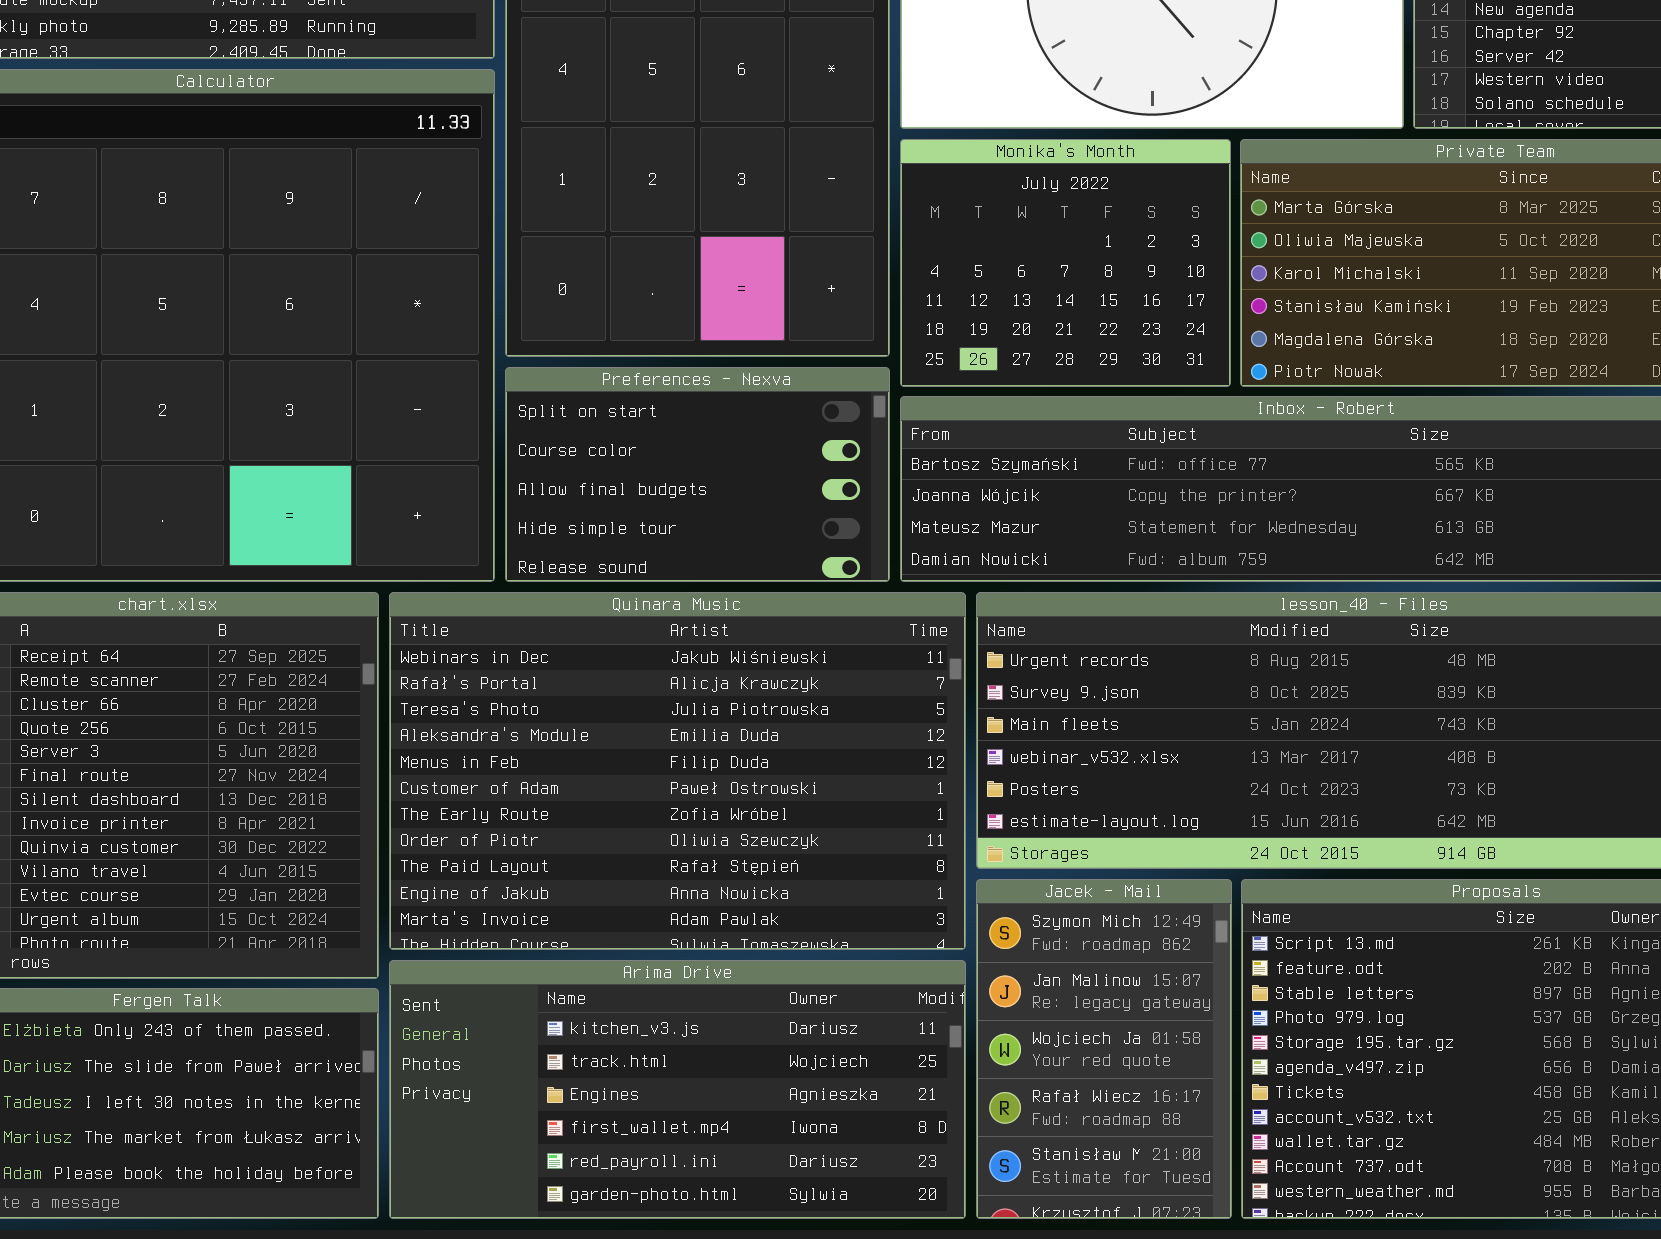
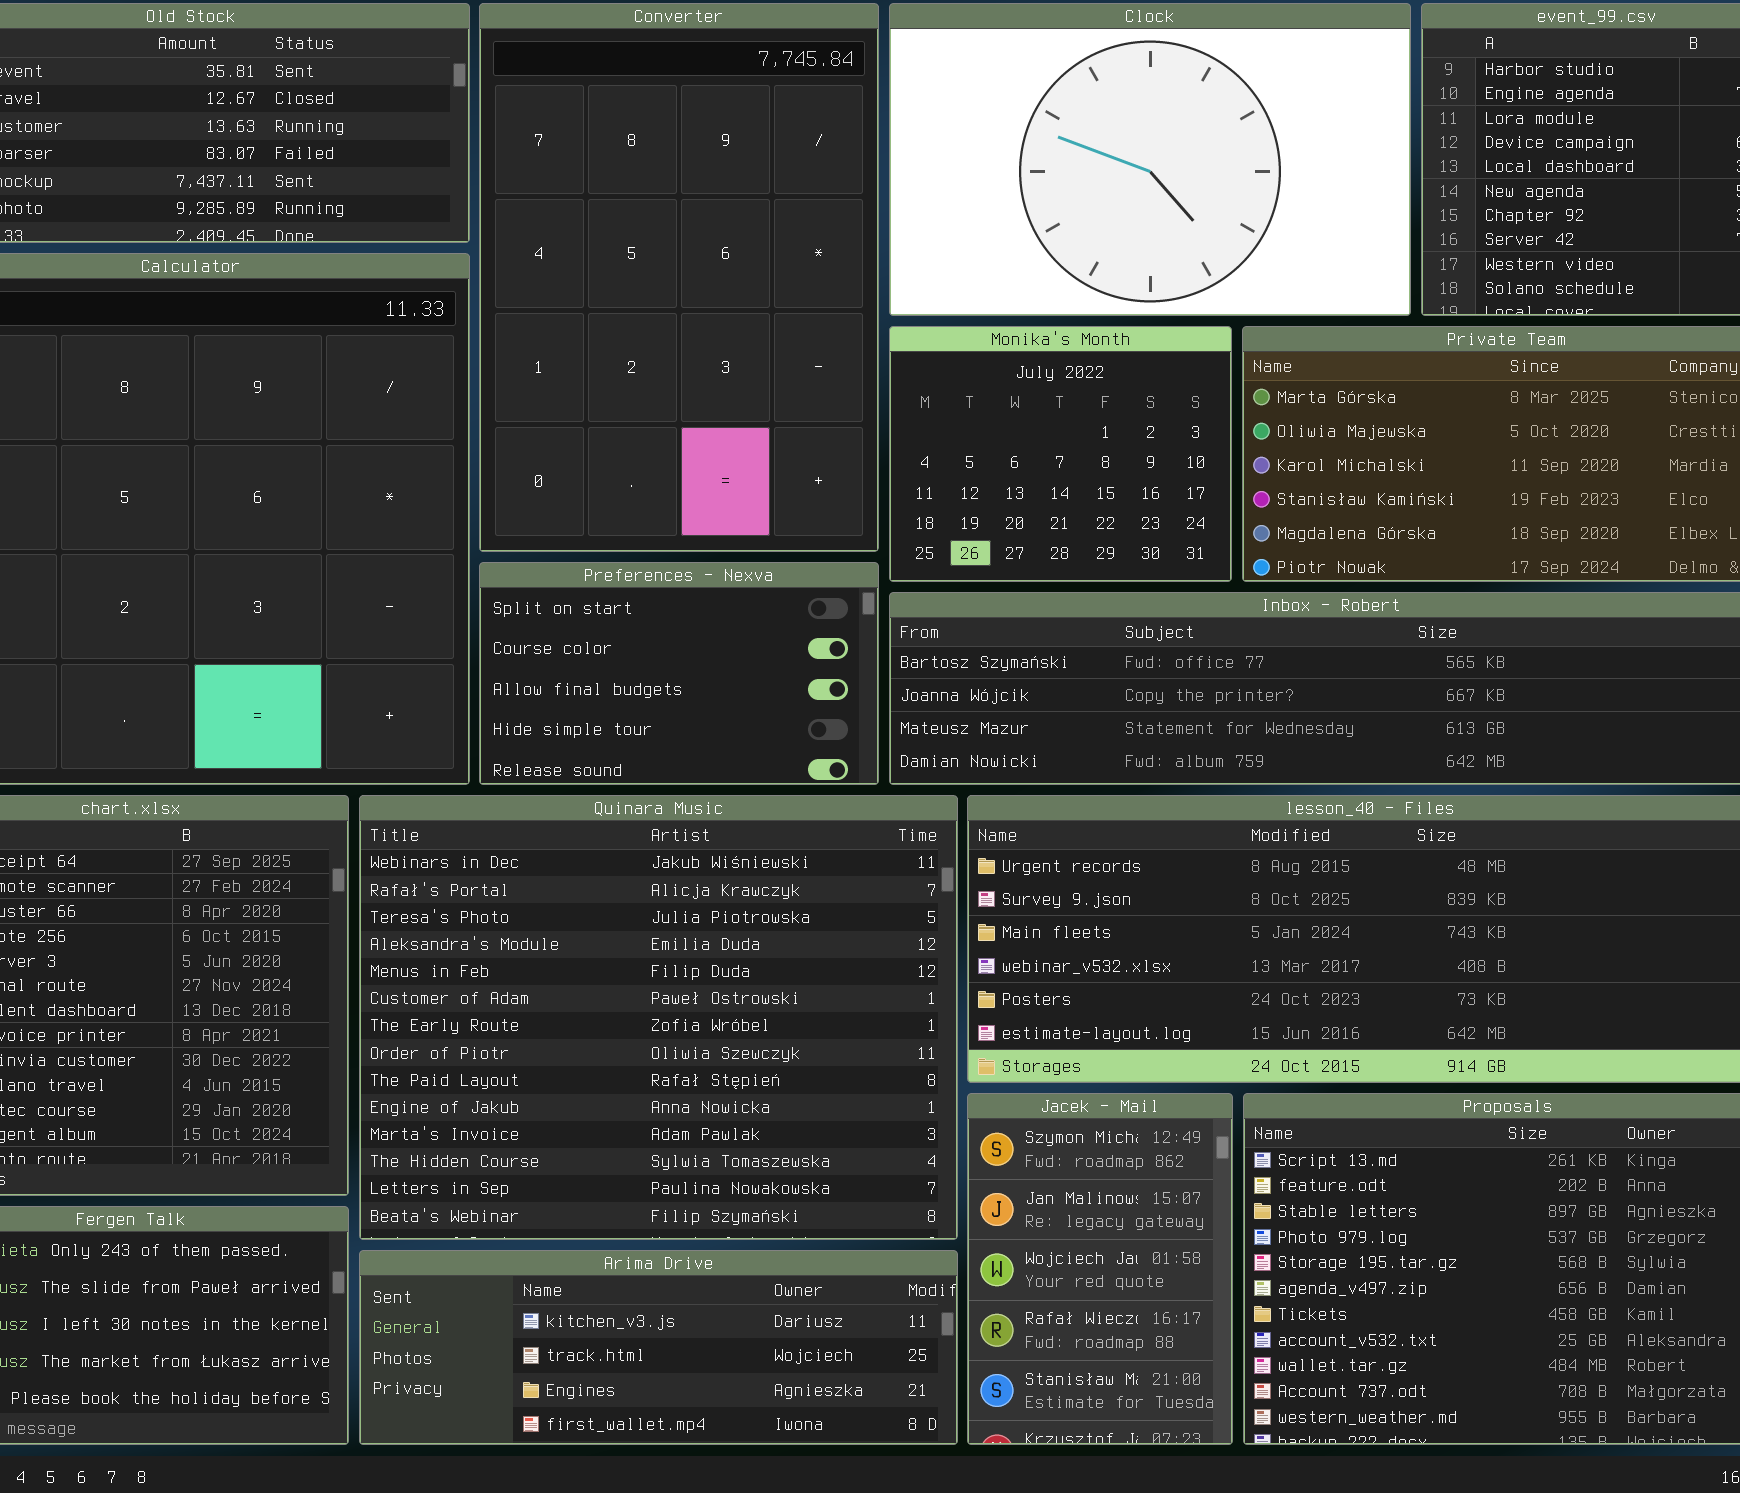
Quinara Music: [389,592,966,950] -> [359,795,958,1240], resized
Arima Drive: [389,960,966,1219] -> [359,1250,958,1445], resized

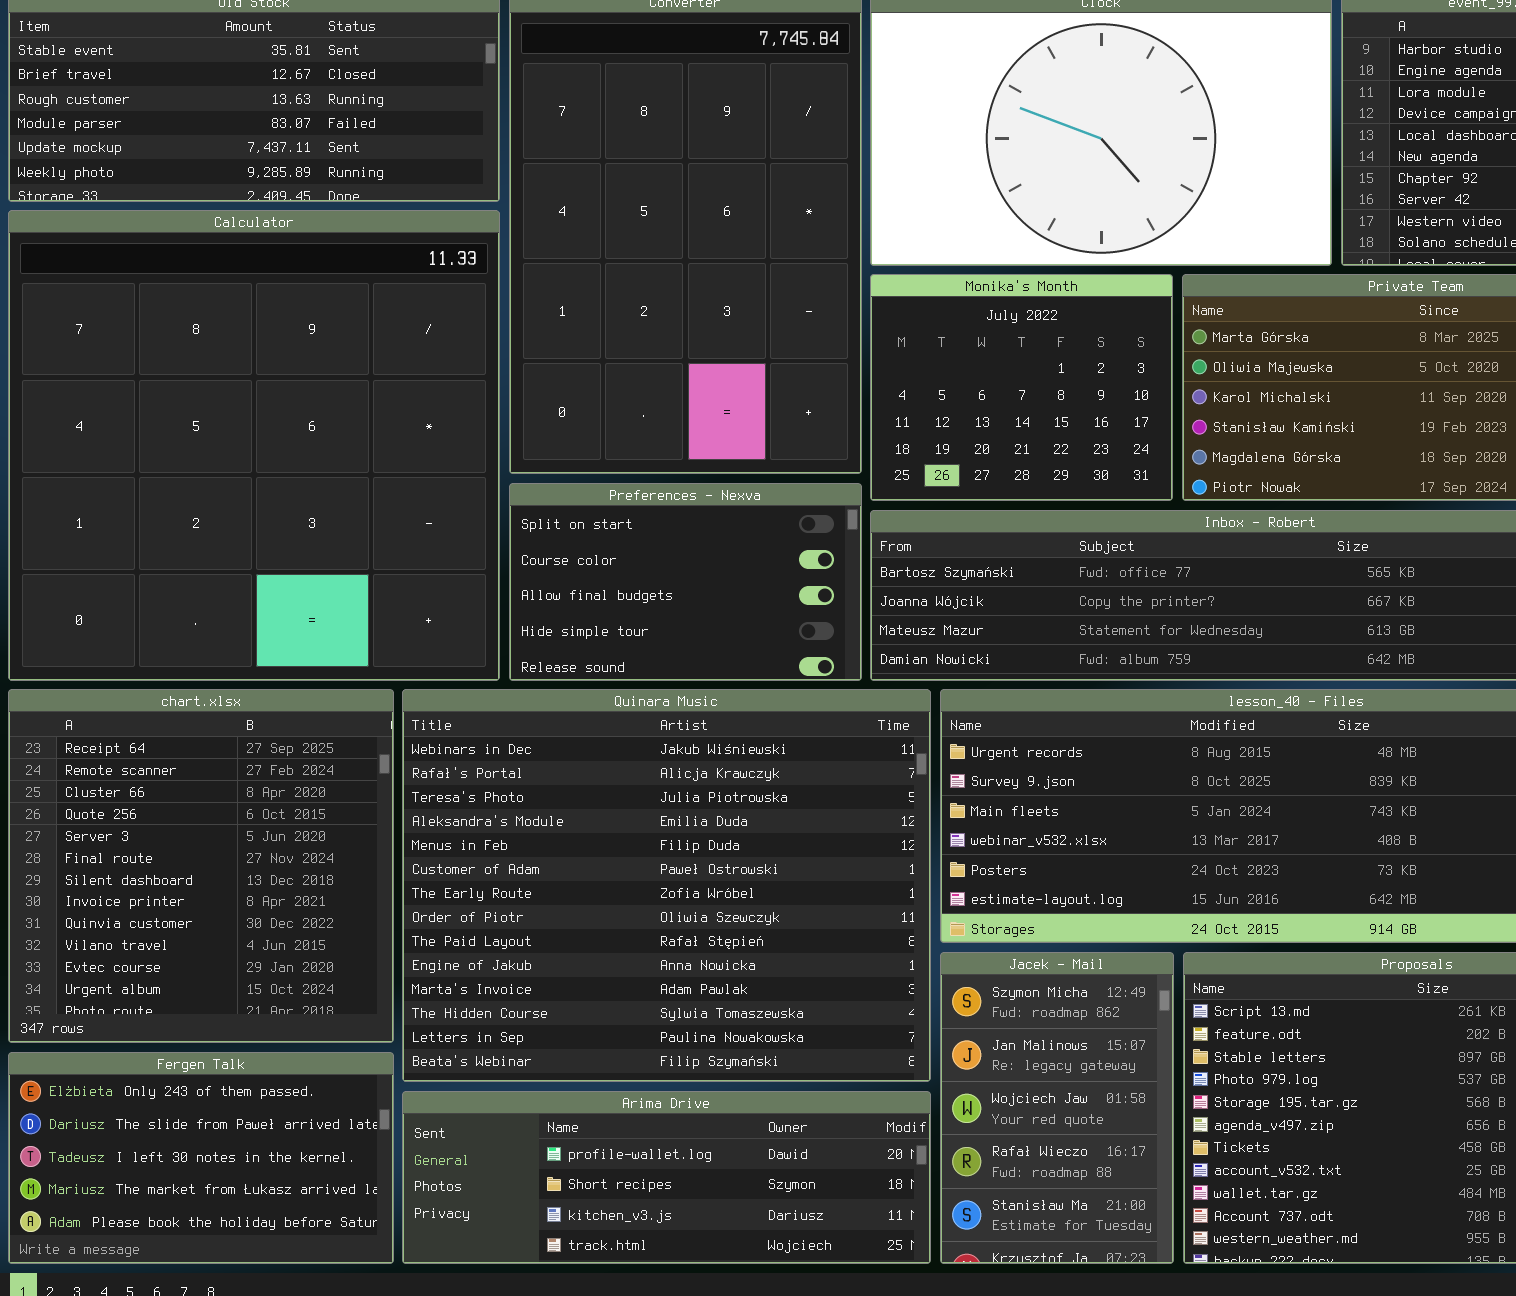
Arima Drive: [359,1250,958,1445] -> [402,1091,931,1264], scrolled up 2 rows

